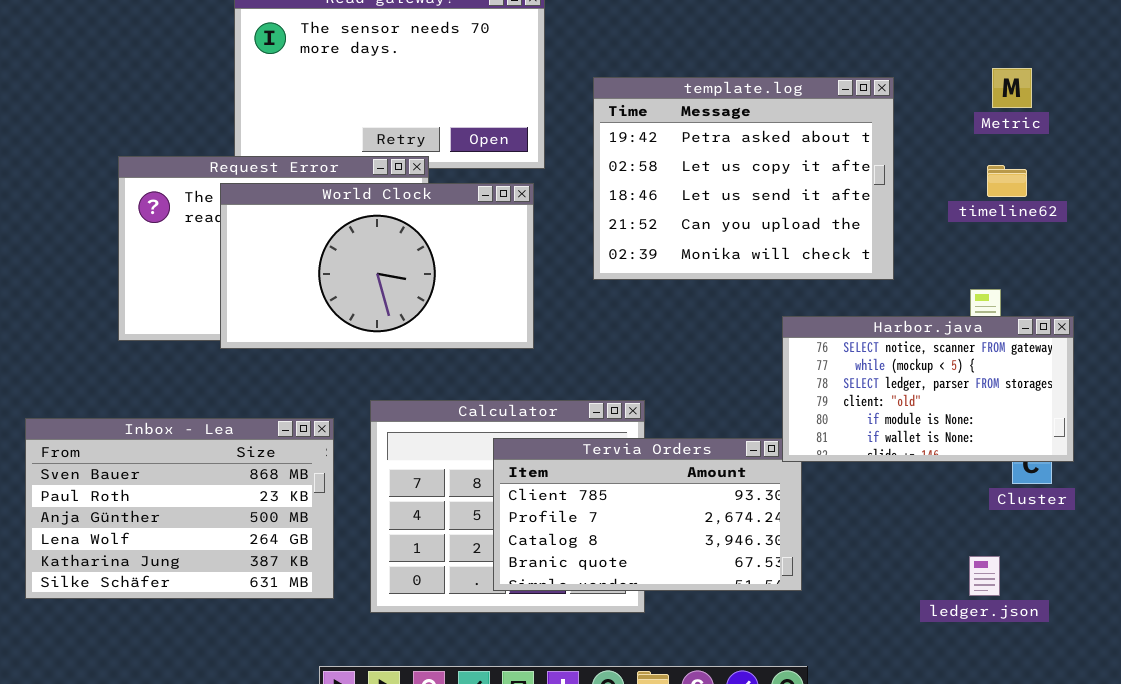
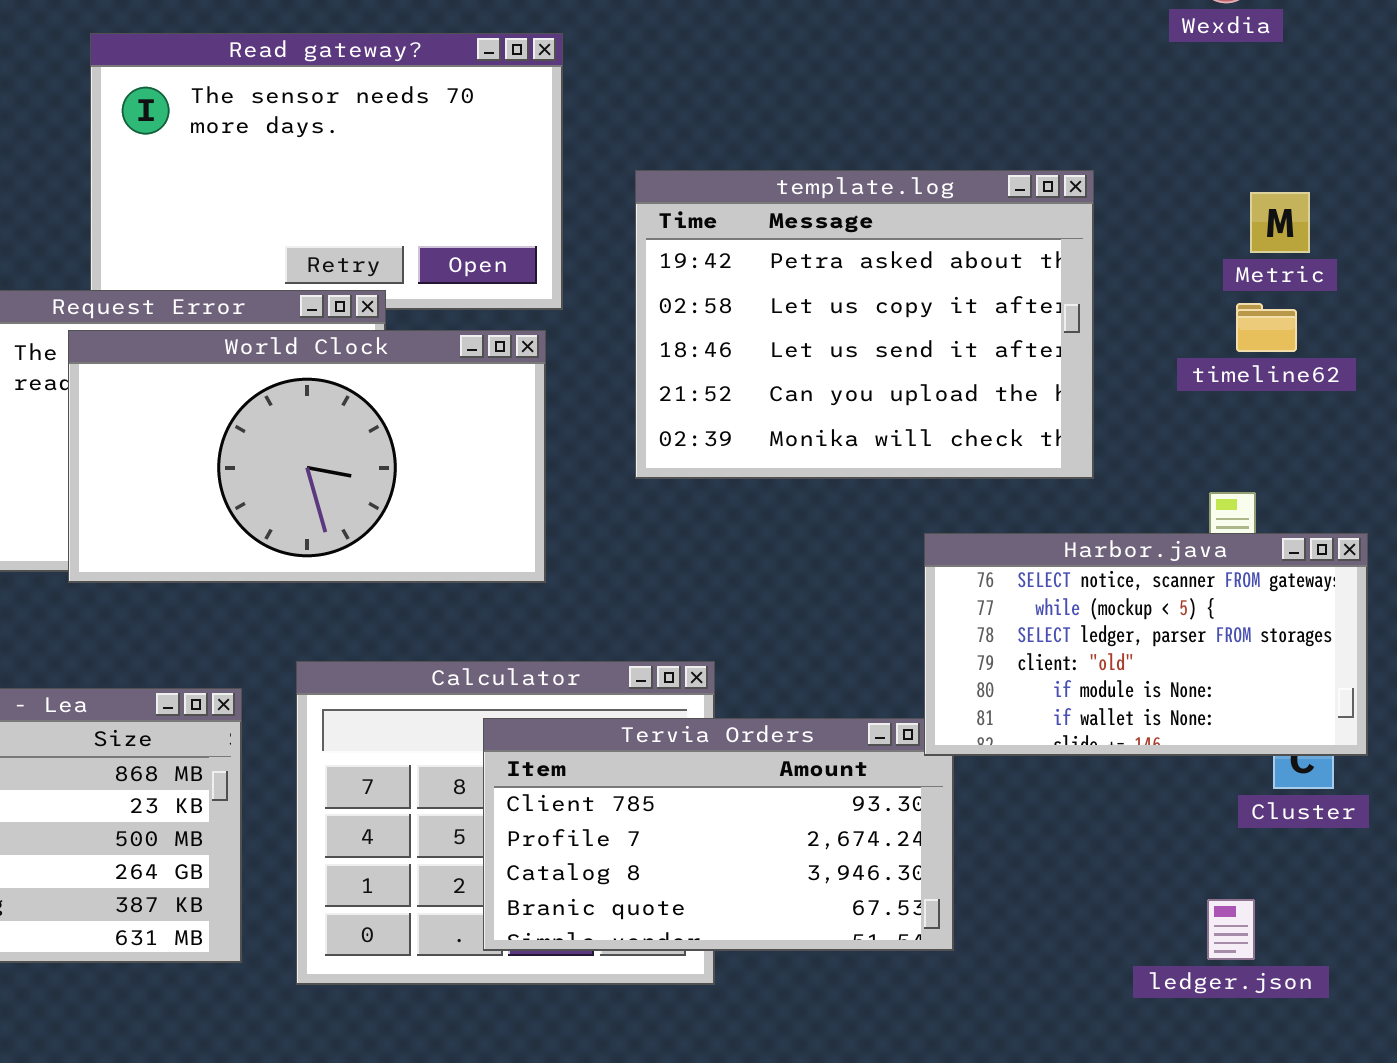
Metric: [992,68,1032,108] -> [1250,192,1310,253], moved

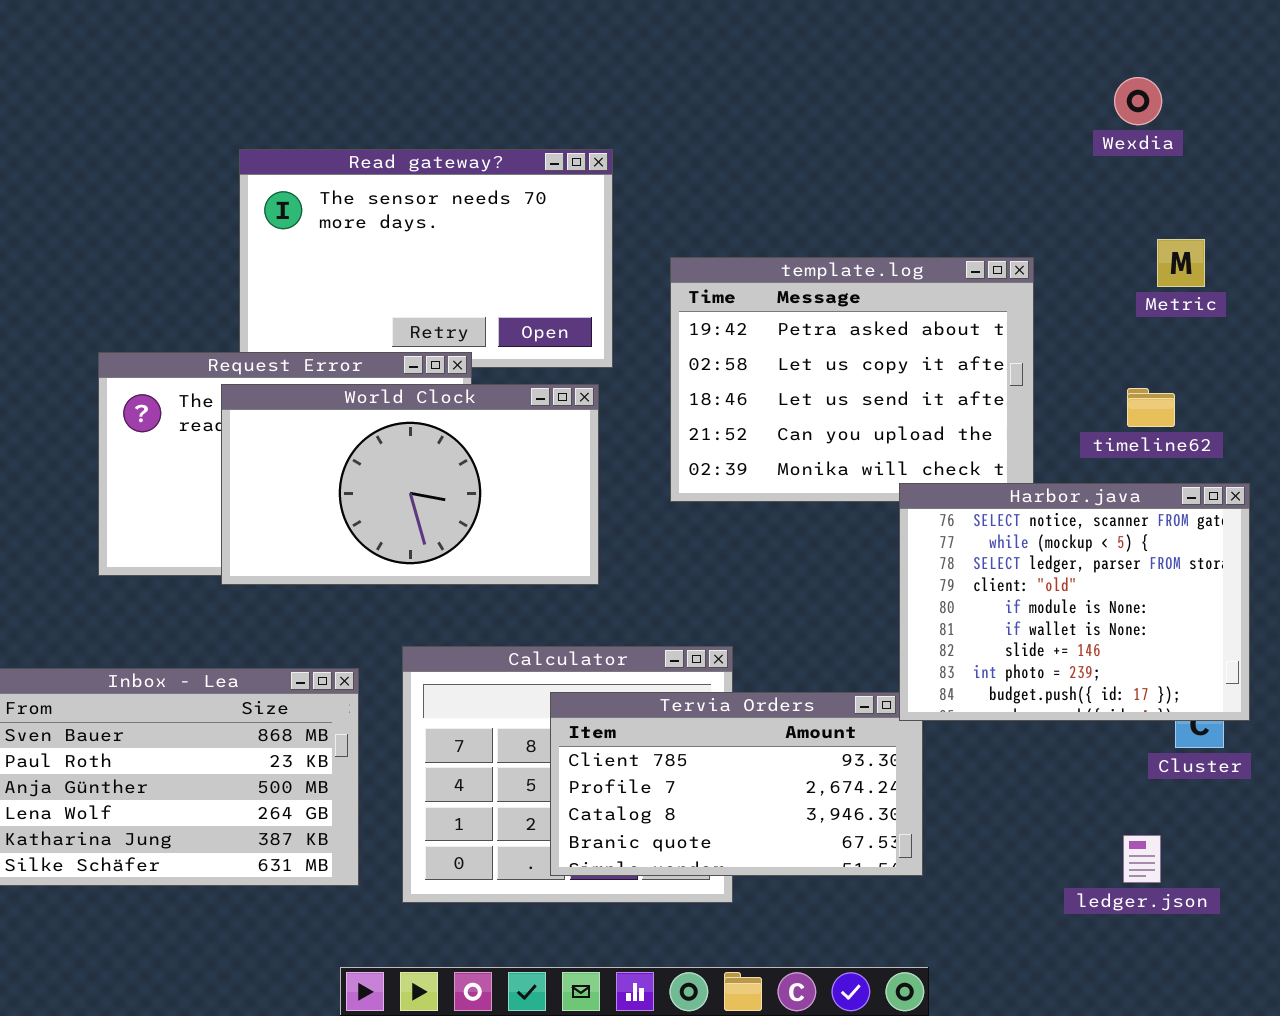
Metric: [1250,192,1310,253] -> [1157,239,1205,287], moved
timeline62: [1236,303,1297,352] -> [1127,388,1175,427], moved
Harbor.java: [924,533,1368,756] -> [899,483,1250,721], resized

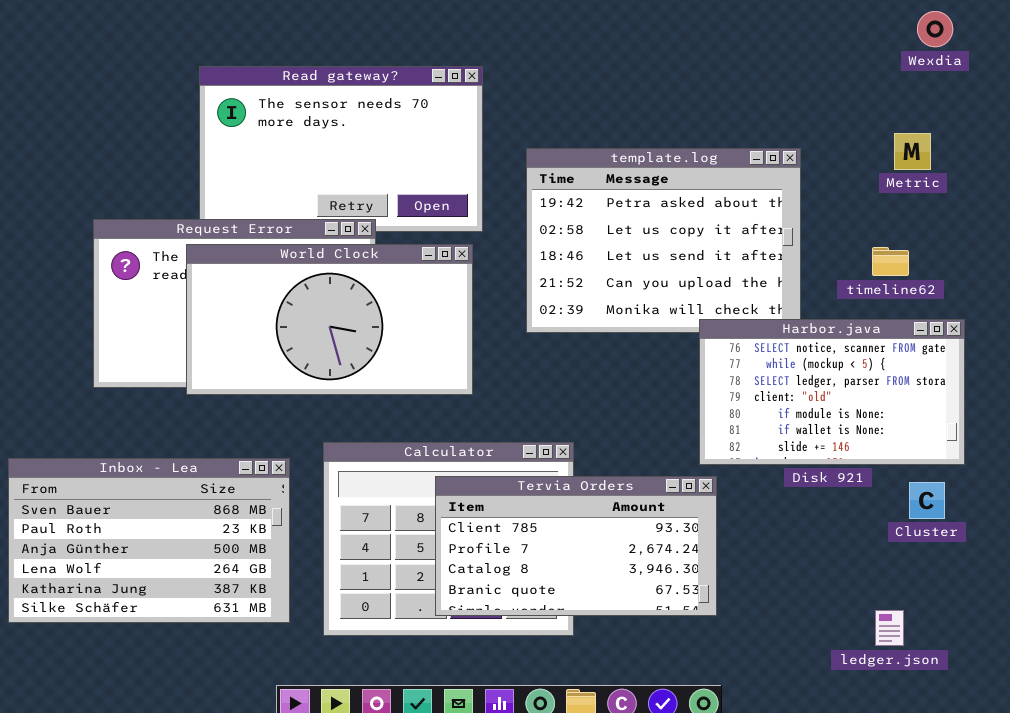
Wexdia: [1114,77,1162,125] -> [917,11,953,47], moved
Harbor.java: [899,483,1250,721] -> [699,319,965,465], resized
ledger.json: [1123,835,1161,883] -> [875,610,904,646], moved

